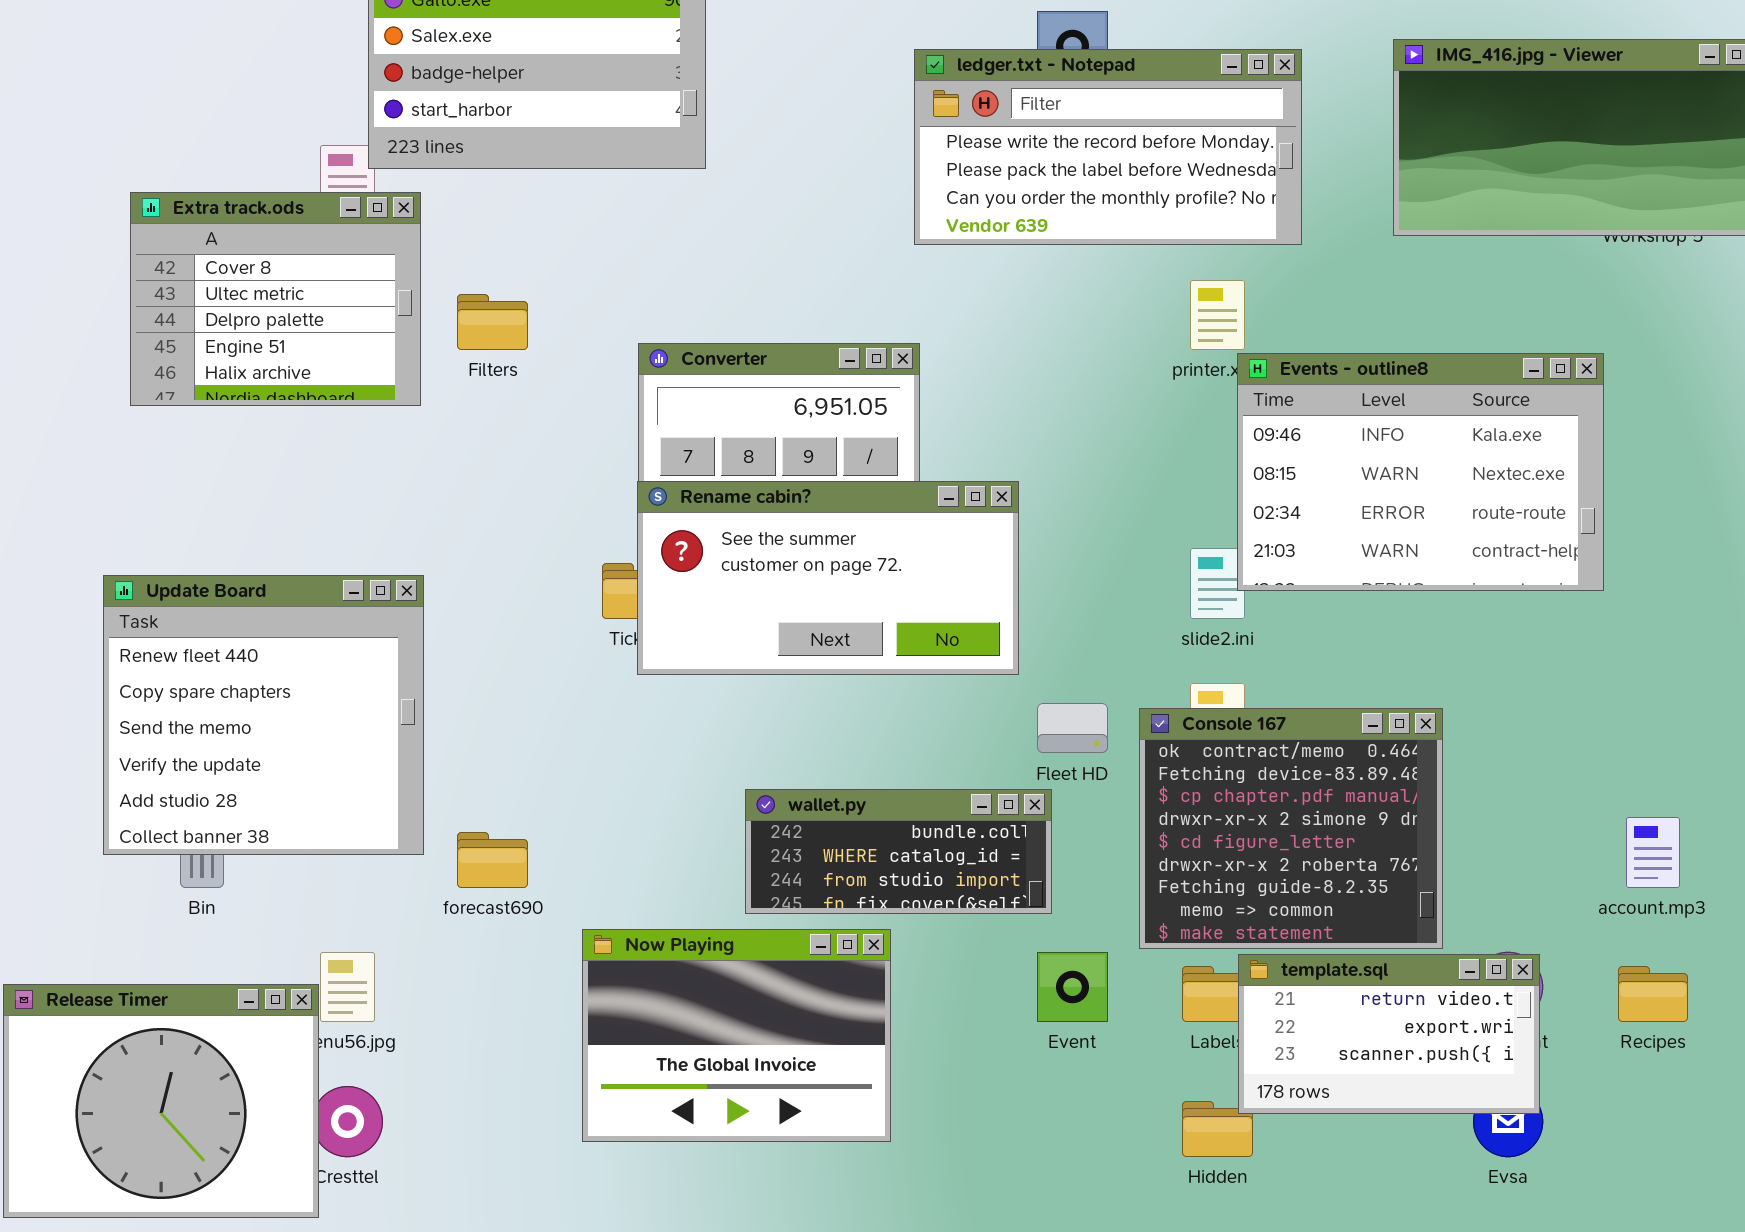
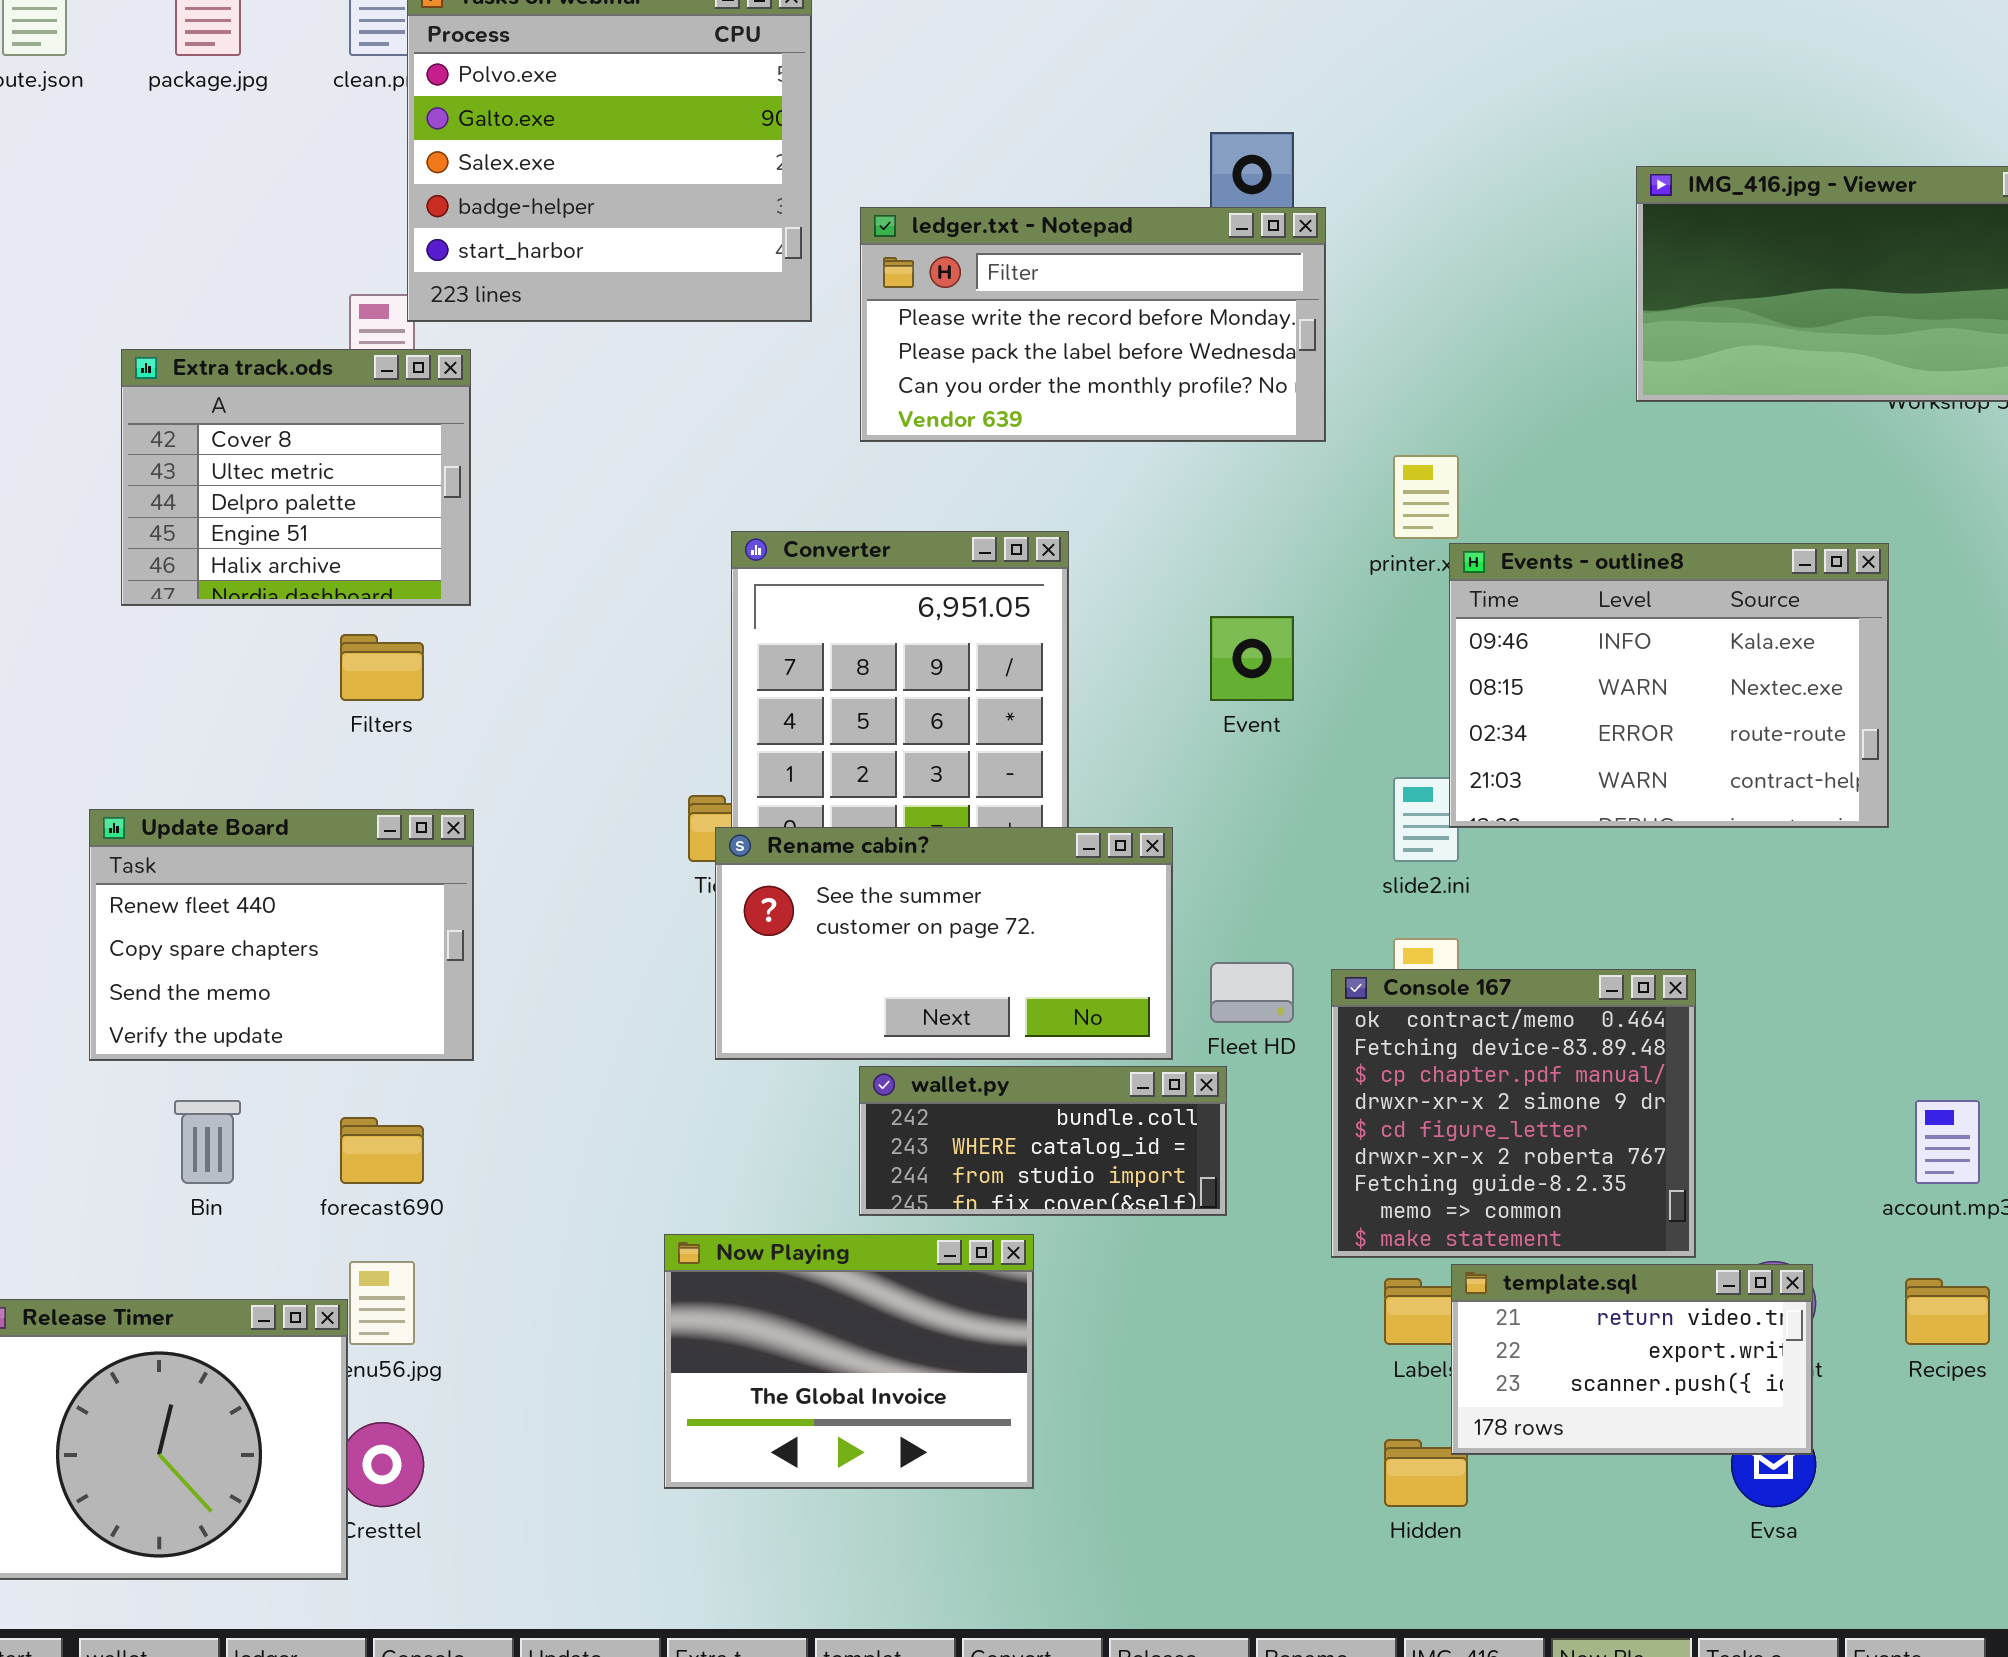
ledger.txt - Notepad: [914,49,1302,245] -> [860,207,1326,442], moved
Filters: [457,294,528,350] -> [340,634,424,701], moved
Rename cabin?: [637,481,1019,675] -> [715,827,1173,1060], moved
Update Board: [103,575,424,855] -> [89,809,474,1061], resized
forecast690: [457,832,528,888] -> [340,1117,424,1184], moved
Event: [1037,952,1108,1022] -> [1210,616,1294,701], moved

